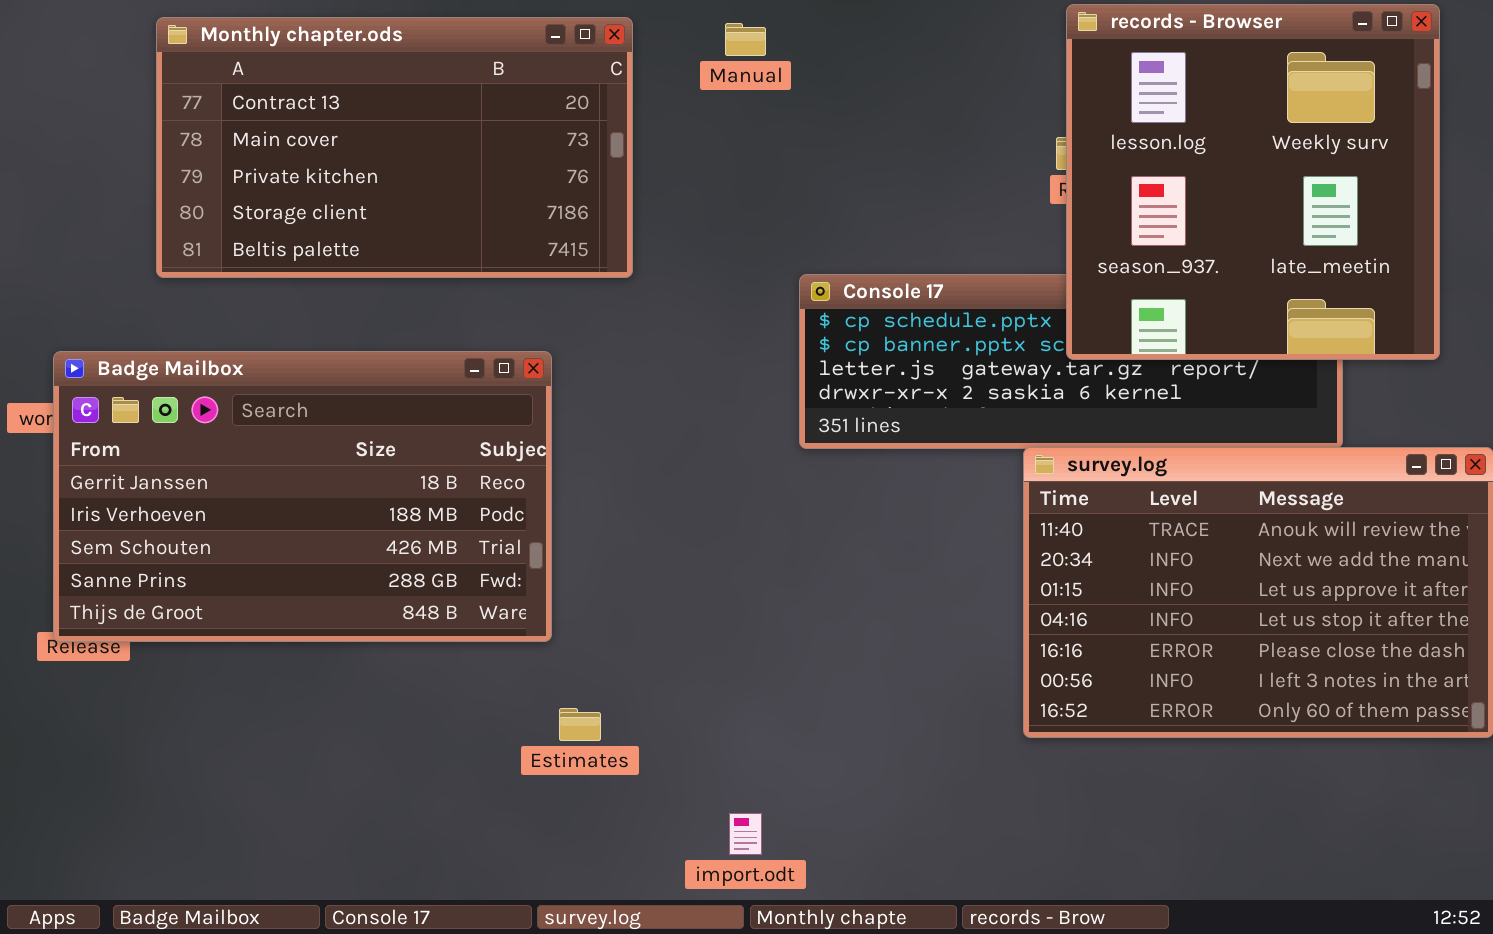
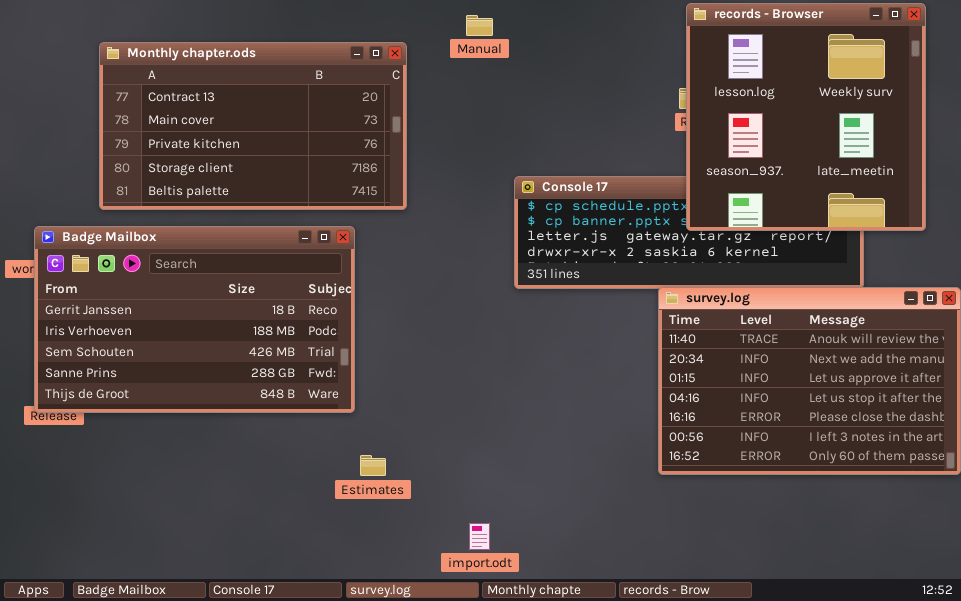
Monthly chapter.ods: [156,17,633,278] -> [99,42,407,210], moved

